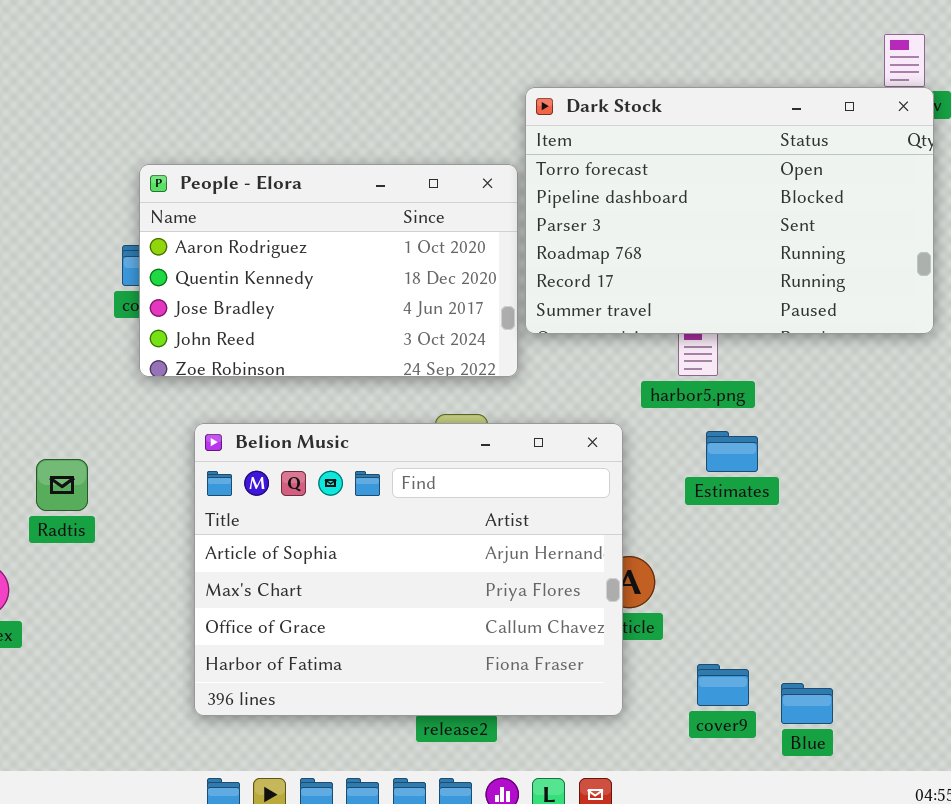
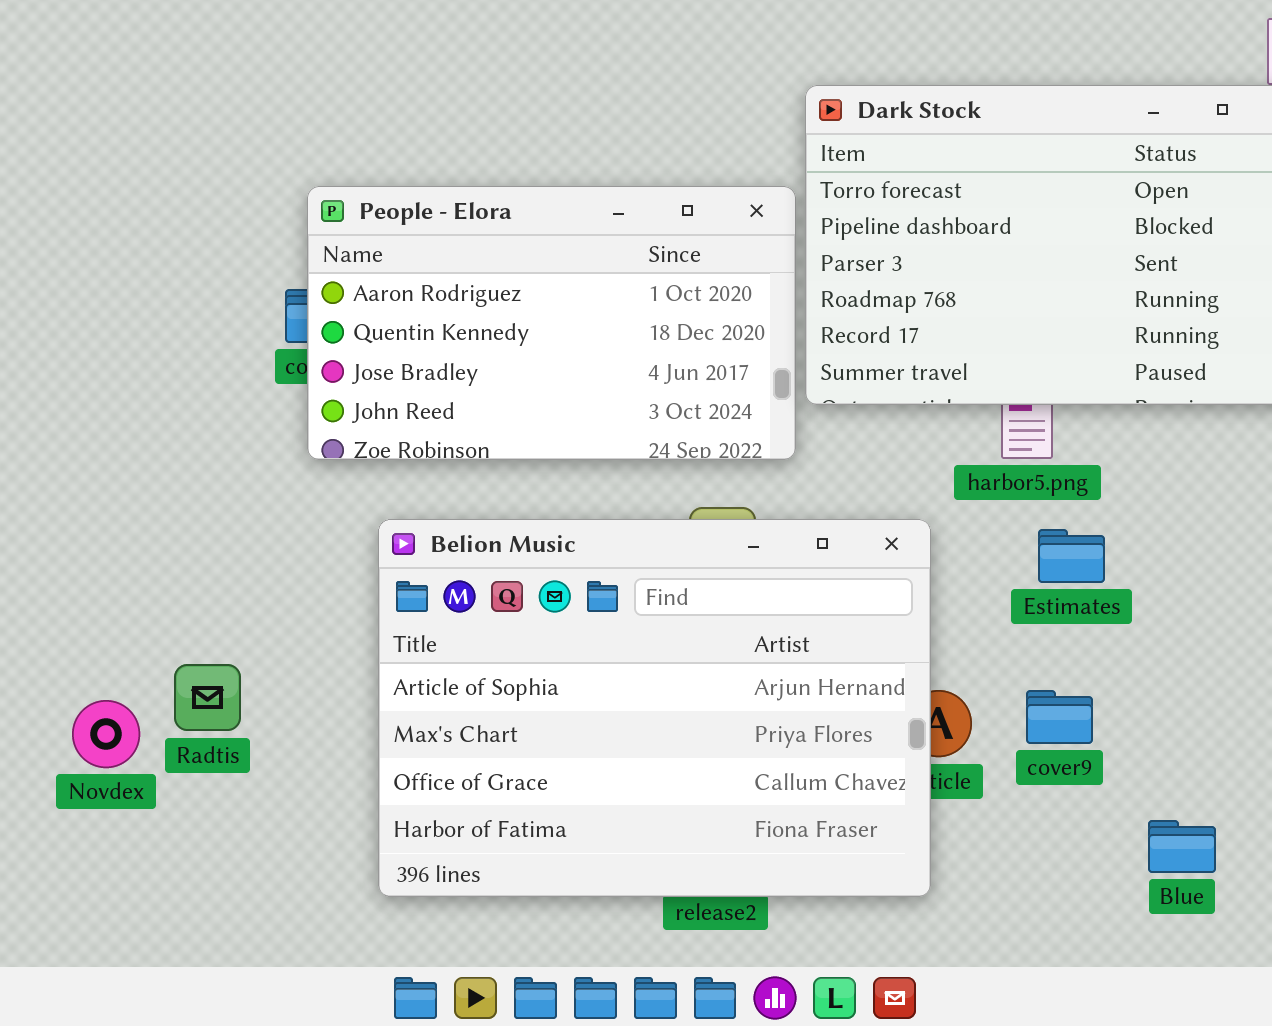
Radtis: [36,459,88,511] -> [174,664,241,731], moved
cover9: [697,664,749,706] -> [1026,690,1093,744], moved
Blue: [781,683,833,724] -> [1148,820,1216,873], moved

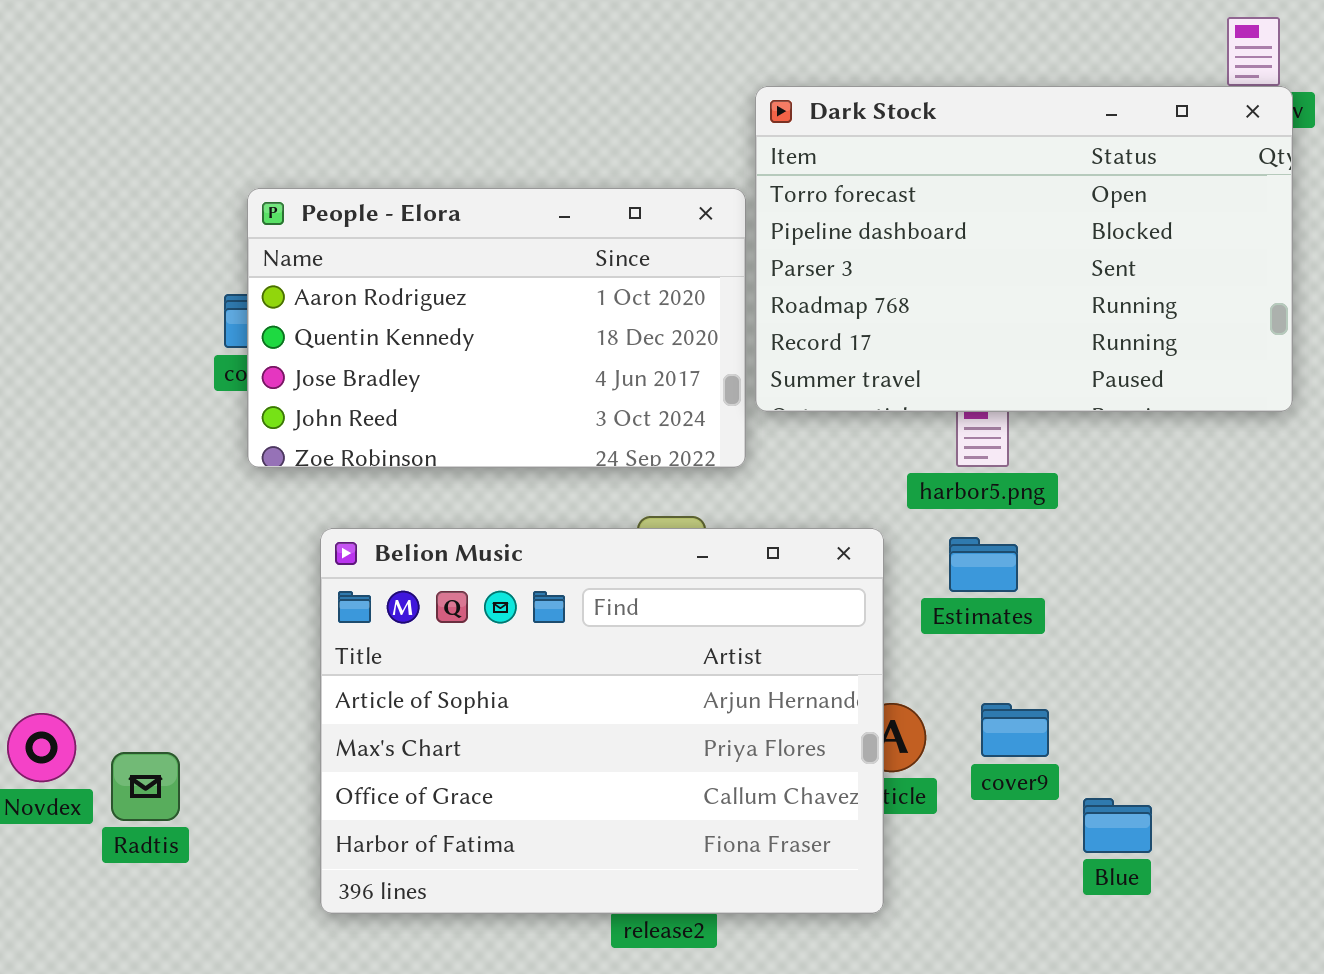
Estimates: [1038,529,1105,583] -> [949,537,1018,592], moved
Radtis: [174,664,241,731] -> [111,752,180,821], moved
Blue: [1148,820,1216,873] -> [1083,798,1152,853], moved

